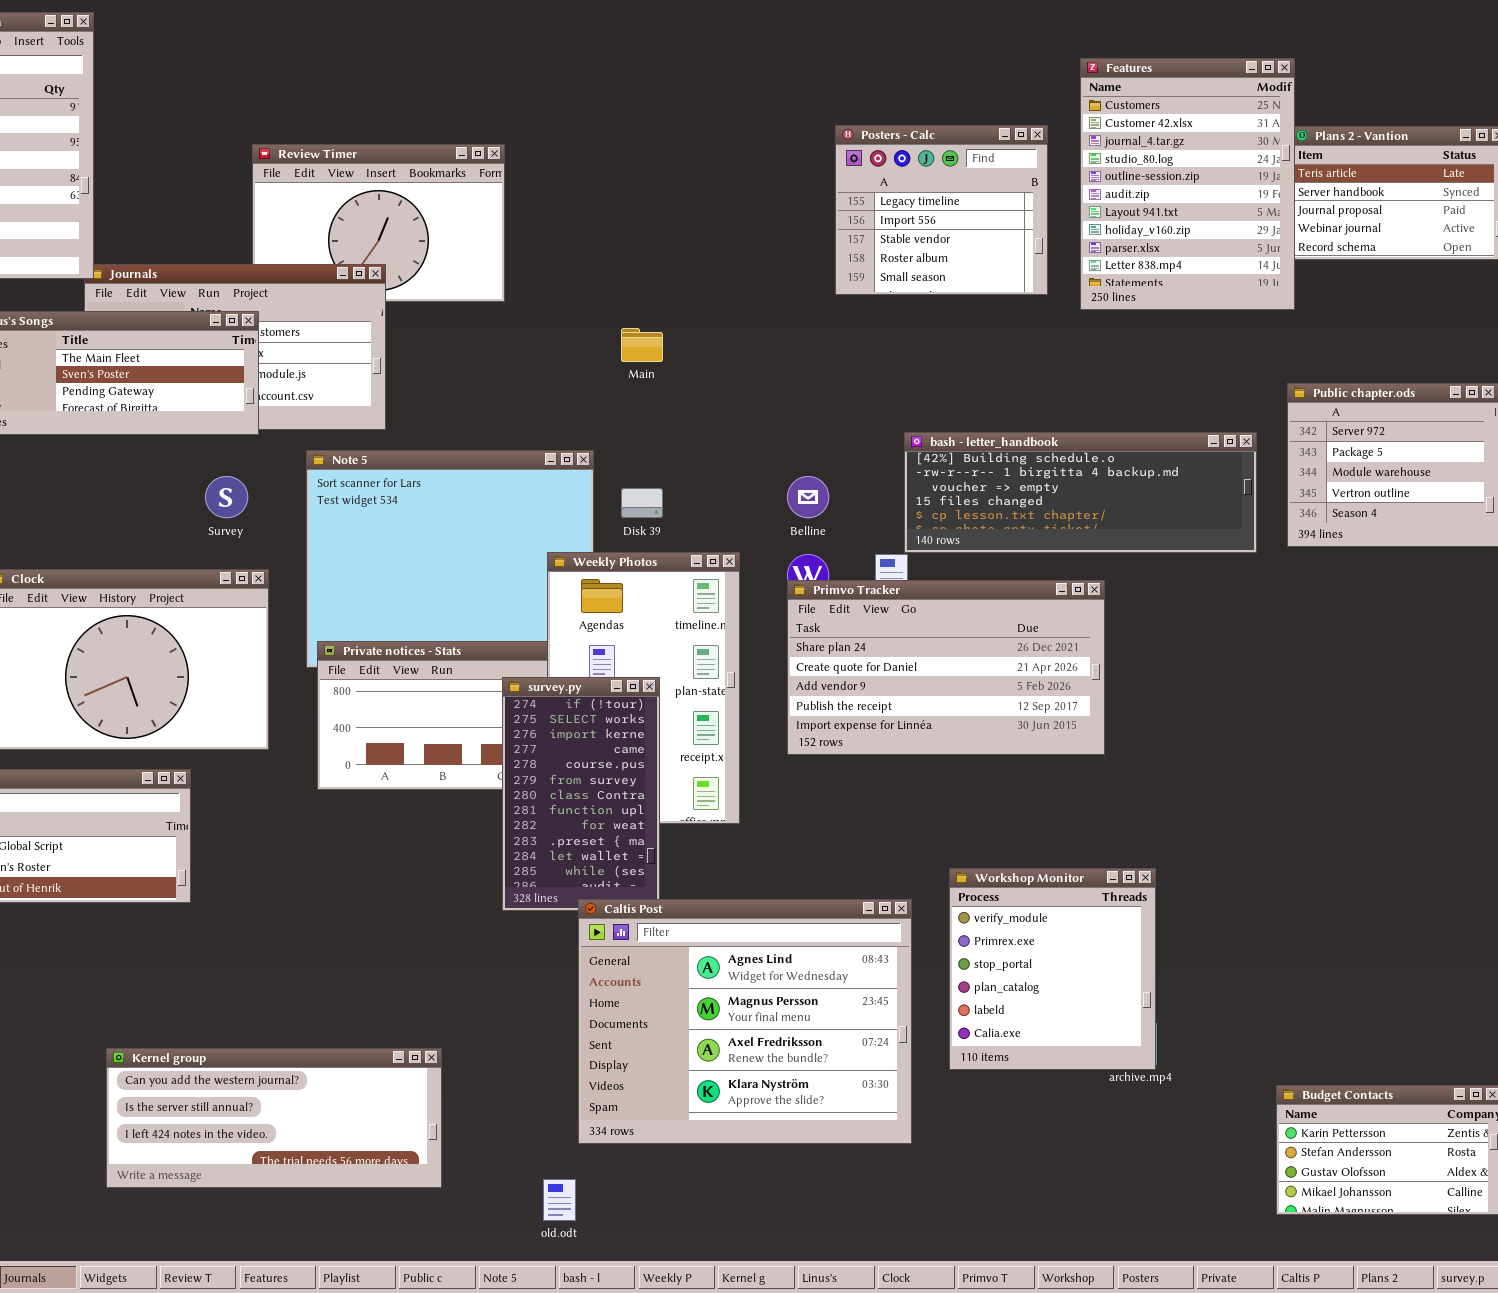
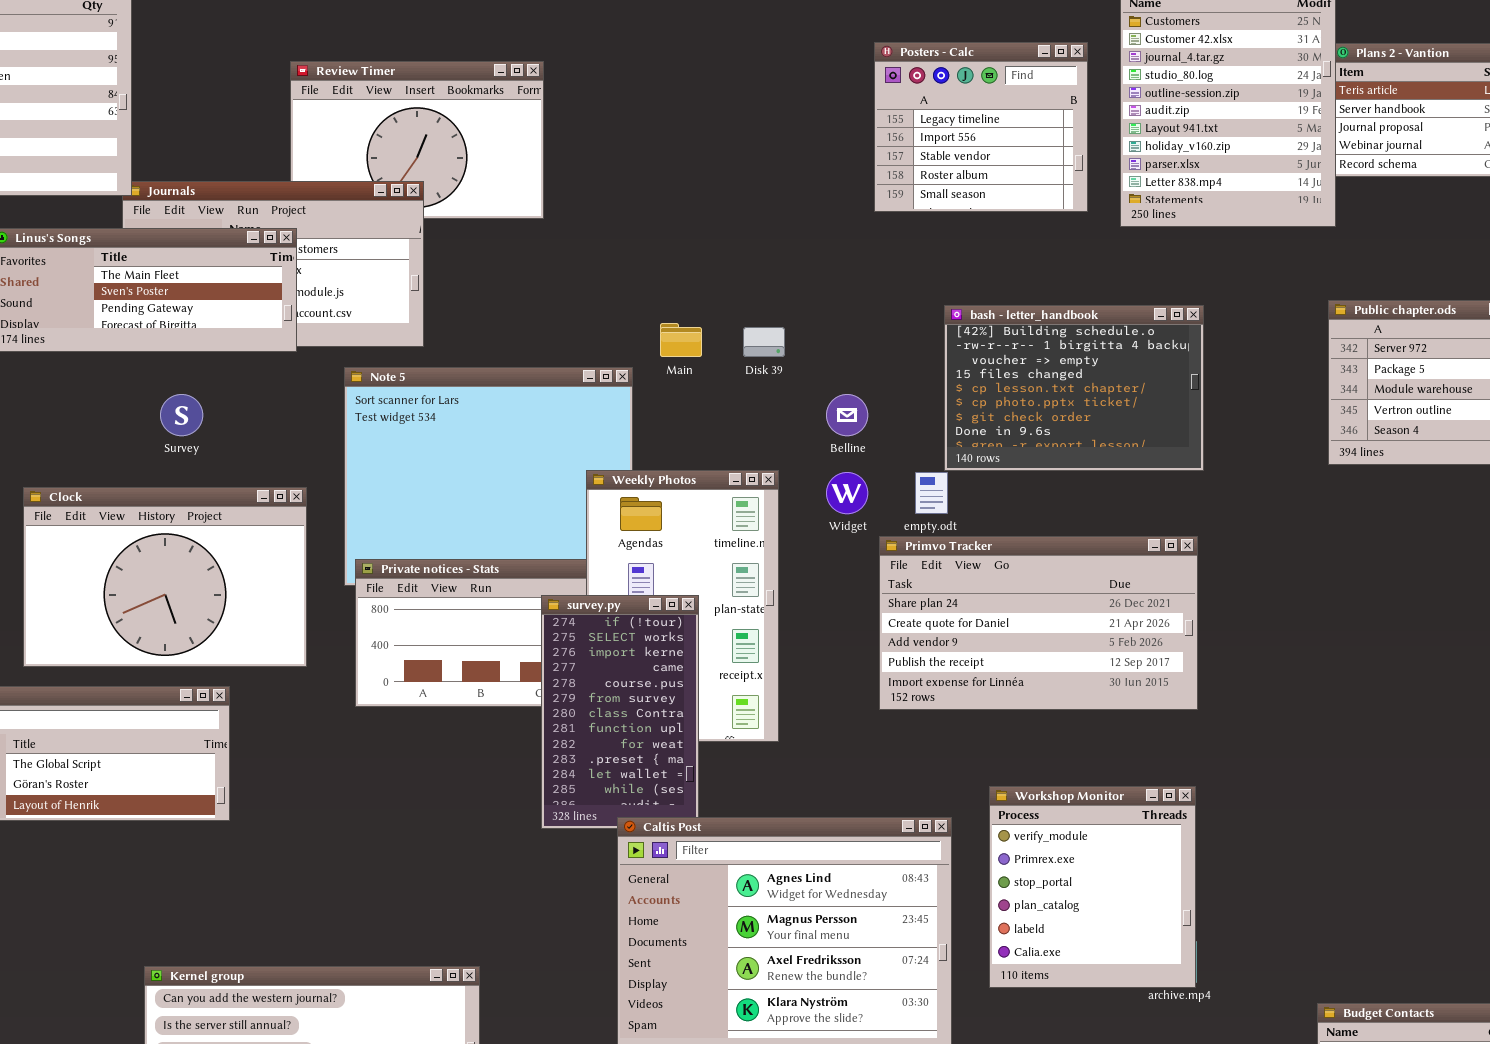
Main: [621,328,663,362] -> [660,323,702,357], moved
bash - letter_handbook: [904,432,1257,553] -> [944,305,1204,471], resized
Survey: [205,476,248,518] -> [160,394,203,436], moved
Disk 39: [621,488,663,518] -> [743,327,785,357], moved
Primvo Tracker: [787,580,1105,755] -> [879,536,1198,710], moved

